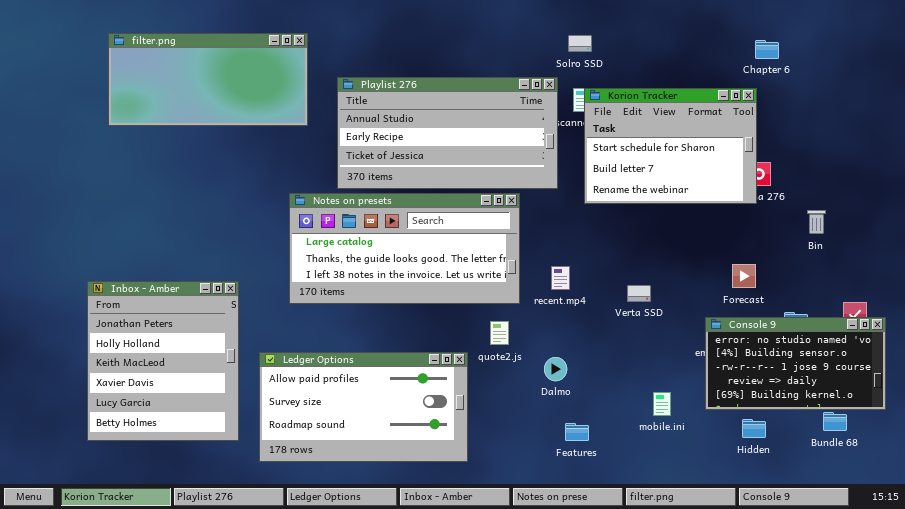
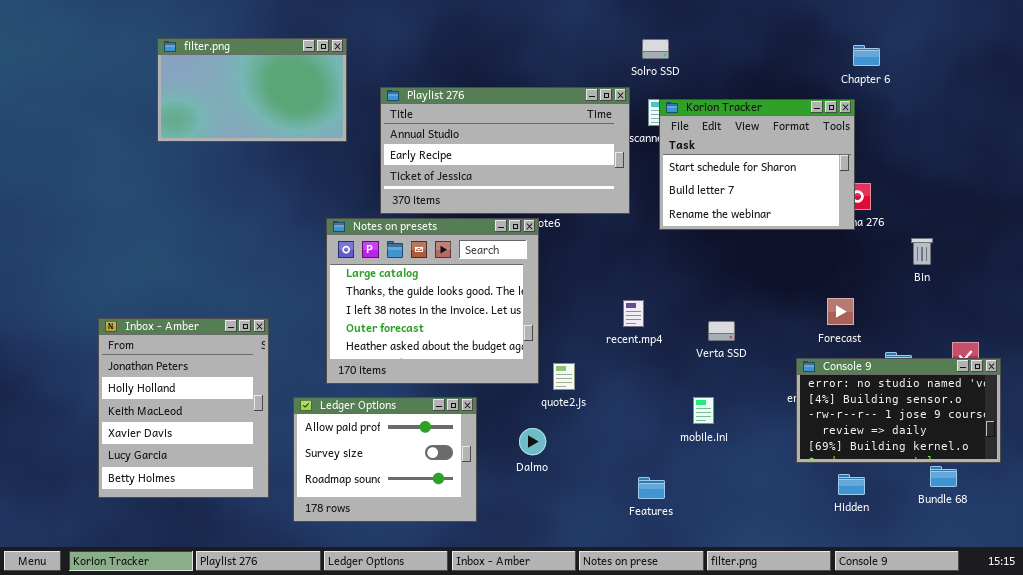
filter.png: [108,33,308,126] -> [157,38,347,142], resized
Notes on presets: [289,193,520,304] -> [326,218,539,384], resized
Ledger Options: [259,352,468,462] -> [293,397,477,522], resized
Dalmo: [544,357,567,381] -> [519,428,546,455], moved
mobile.ini: [653,392,671,416] -> [693,397,714,424], moved

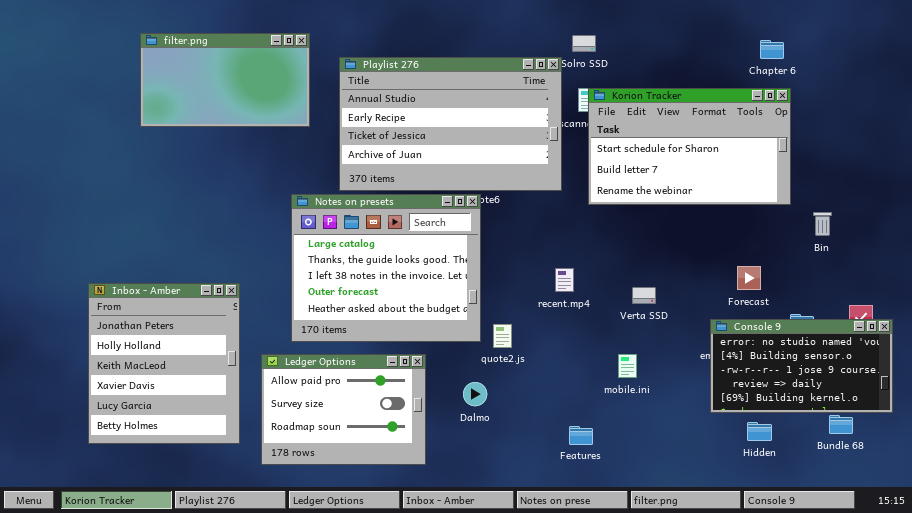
Playlist 276: [380,87,630,214] -> [339,57,562,191], resized
Korion Tracker: [659,99,855,230] -> [588,88,791,205], resized

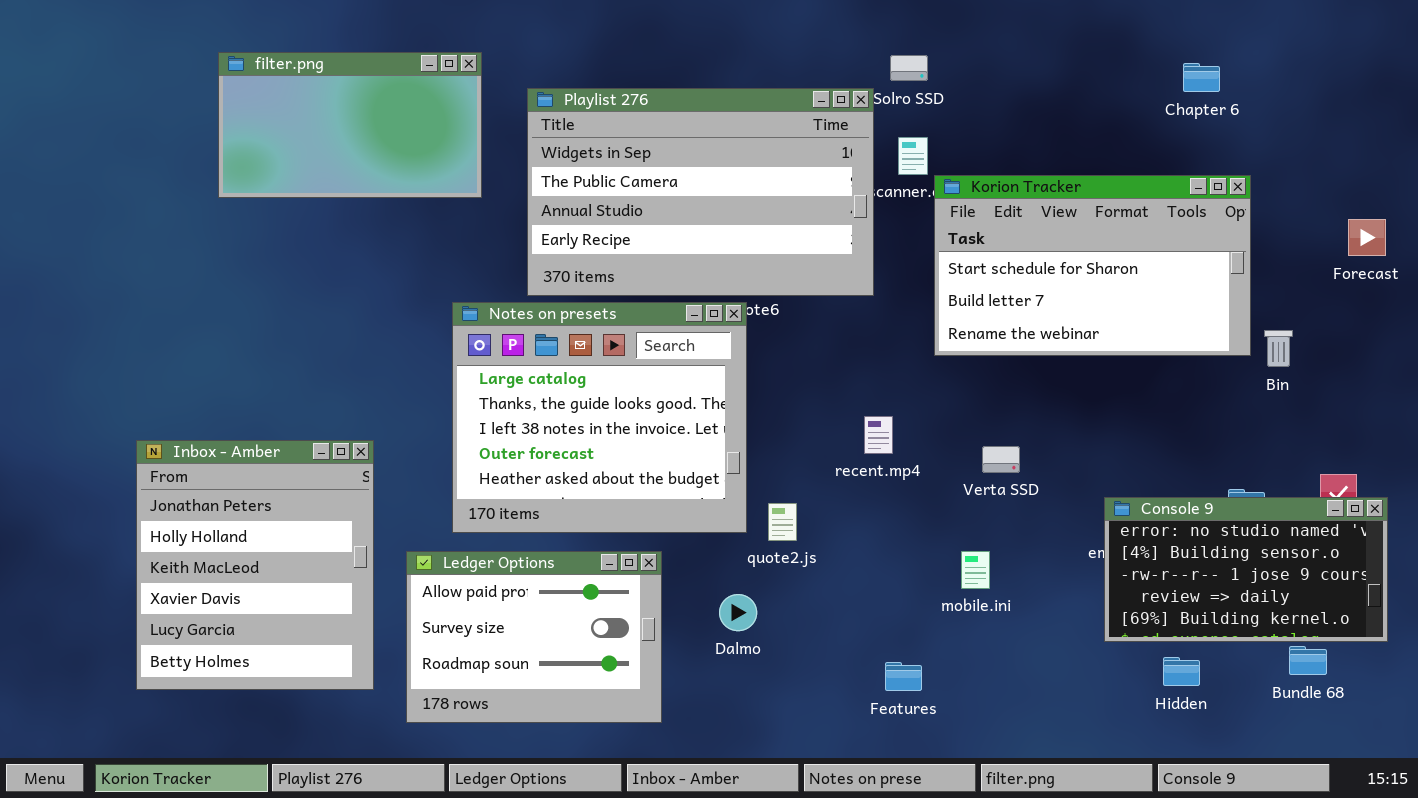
Playlist 276: [339,57,562,191] -> [527,88,874,296], scrolled up 2 rows
Korion Tracker: [588,88,791,205] -> [934,175,1251,356], moved
Forecast: [737,266,761,290] -> [1348,219,1386,256], moved

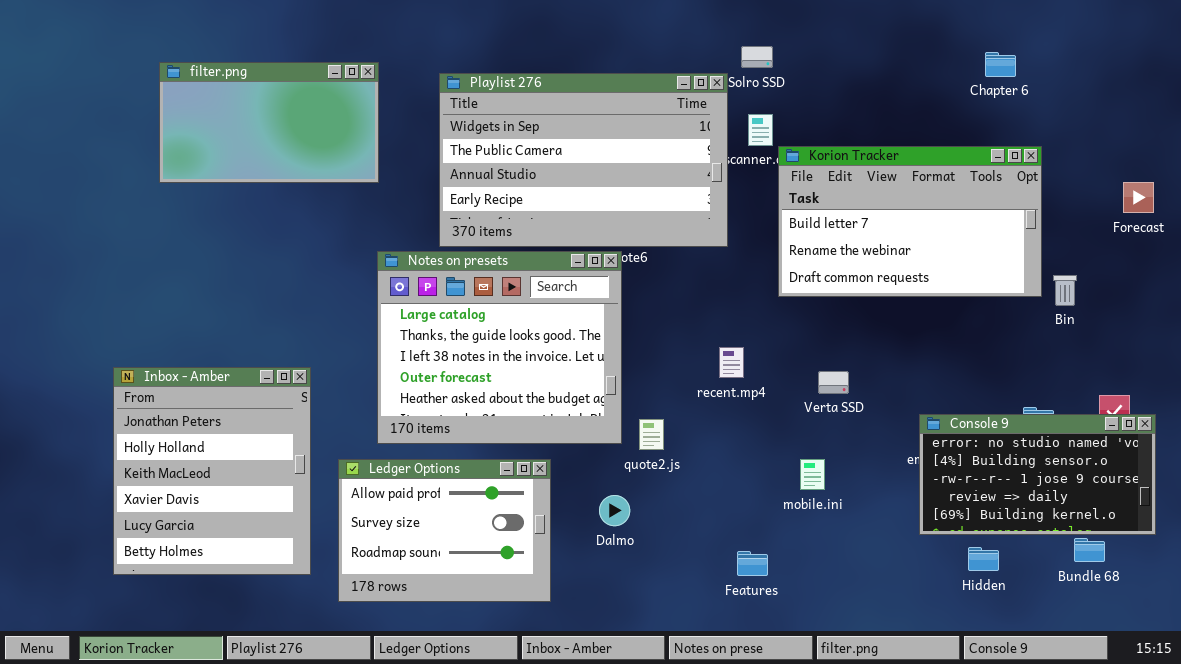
filter.png: [218,52,482,198] -> [159,62,379,183], moved
Korion Tracker: [934,175,1251,356] -> [778,146,1042,297], scrolled down 1 row

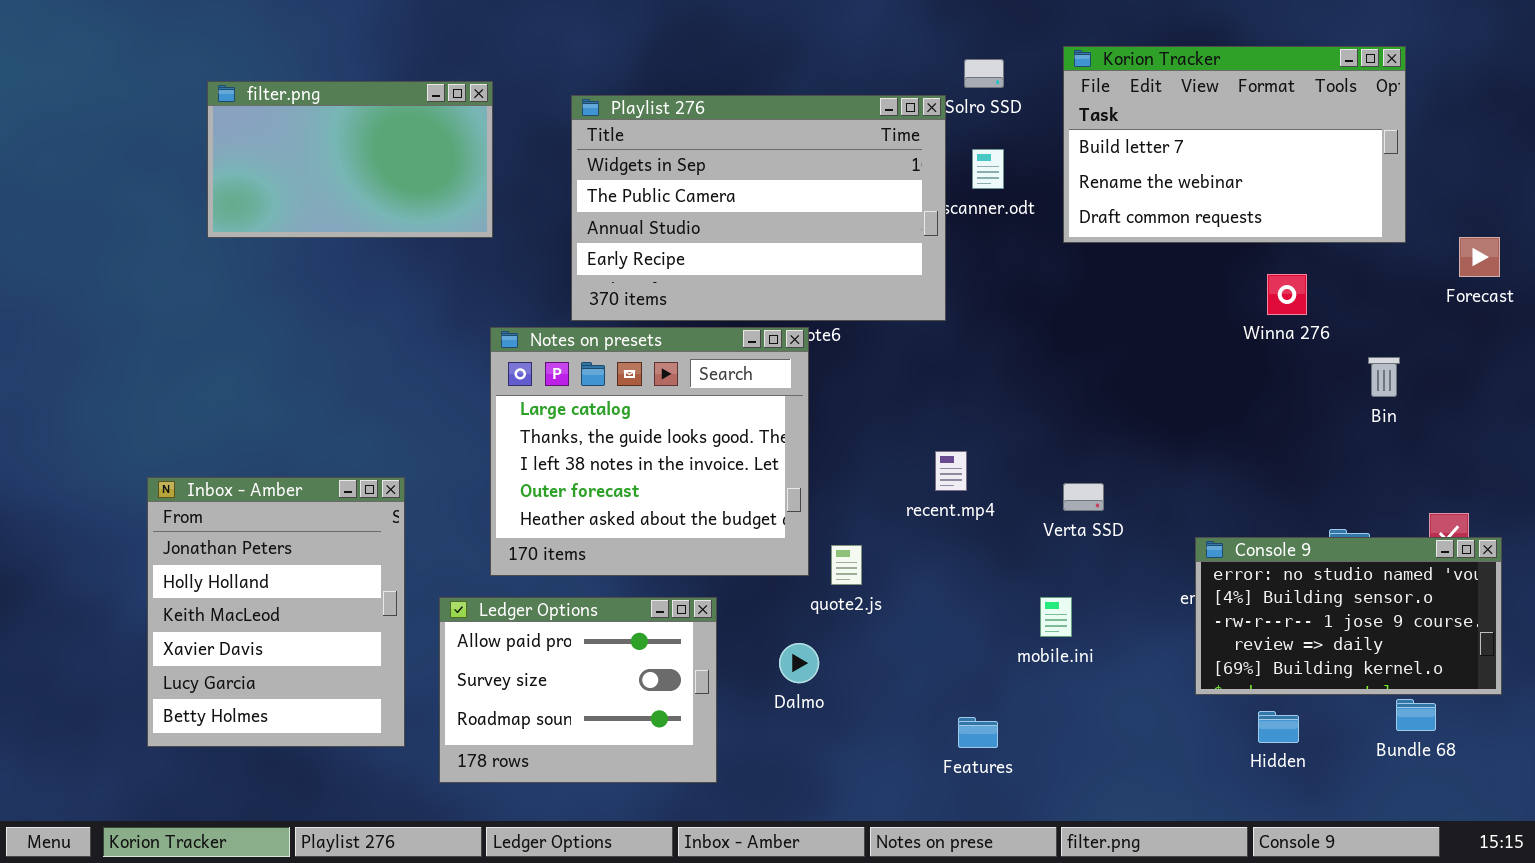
Korion Tracker: [778,146,1042,297] -> [1063,46,1406,243], moved

